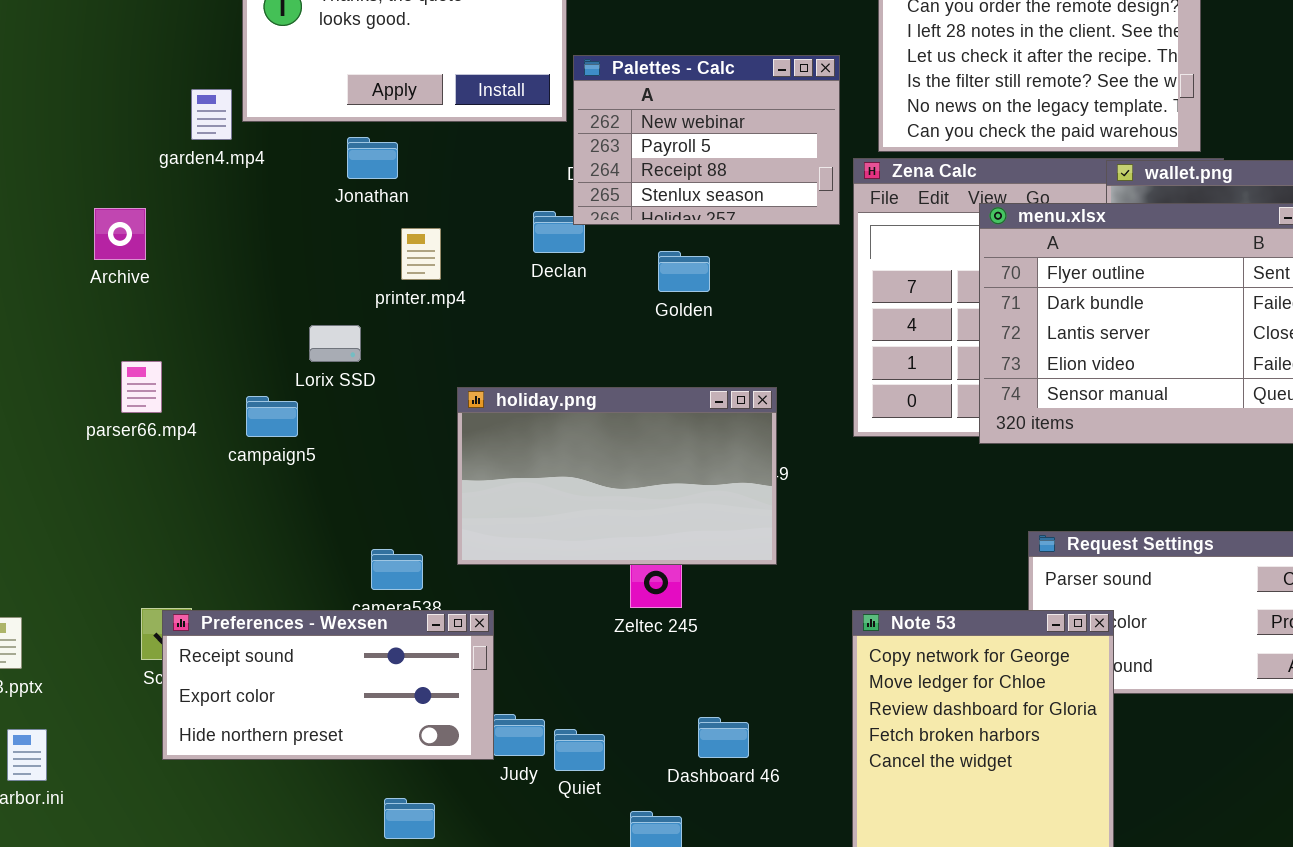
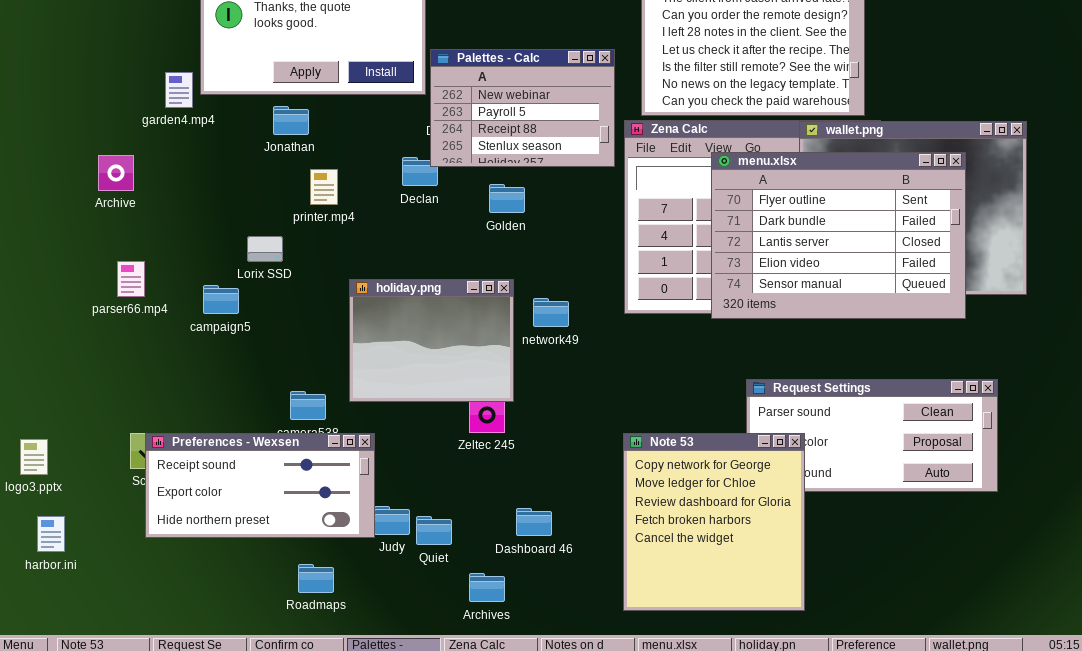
holiday.png: [457,387,777,565] -> [349,279,514,402], resized

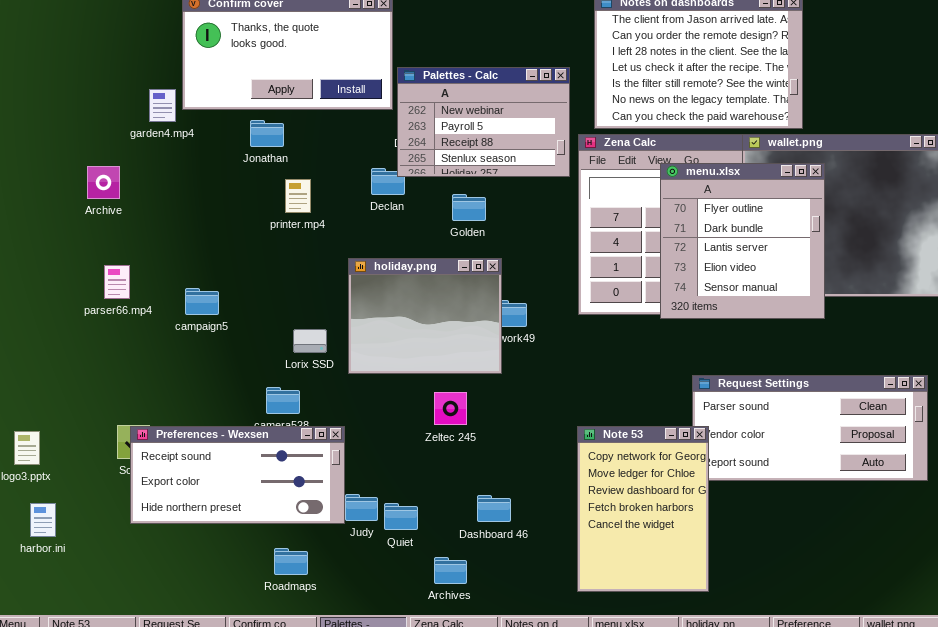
menu.xlsx: [711,152,966,319] -> [660,163,825,319], resized
Lorix SSD: [247,236,283,262] -> [293,329,327,353], moved
holiday.png: [349,279,514,402] -> [348,258,502,374], moved
Note 53: [623,433,805,611] -> [577,426,709,592], resized

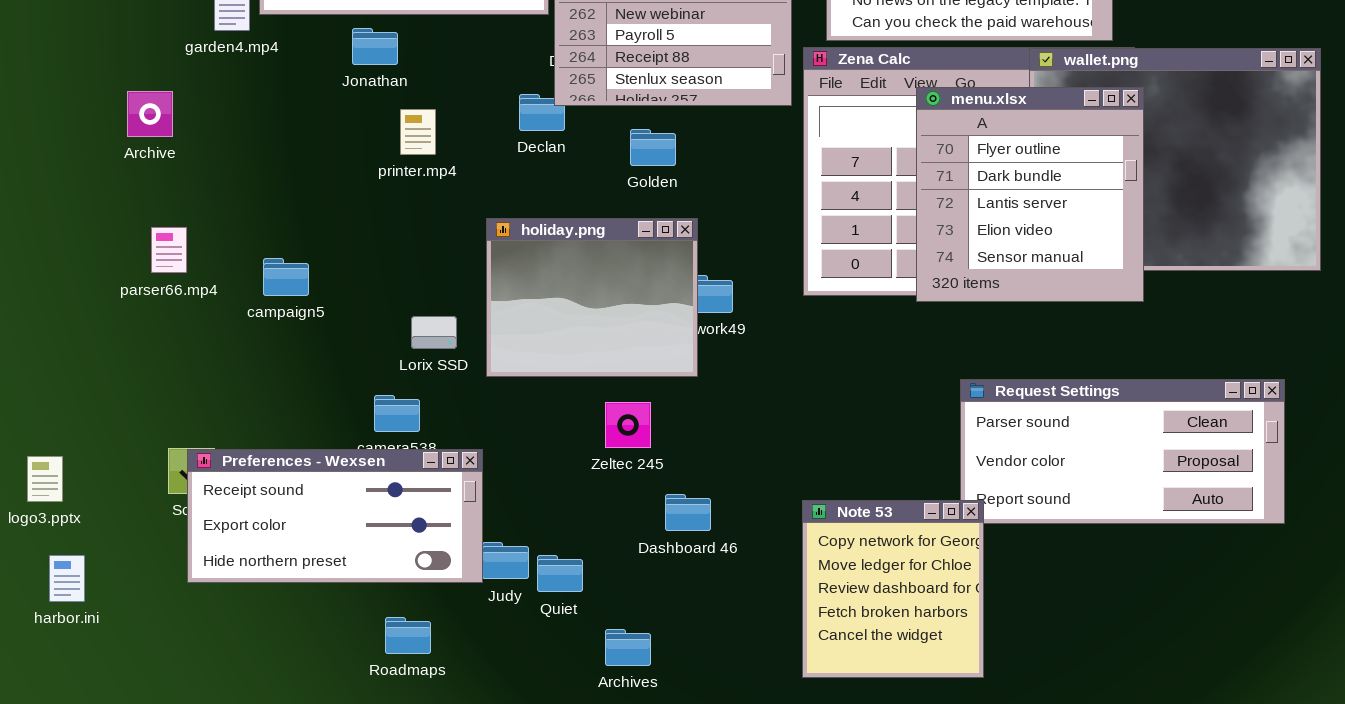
Note 53: [577,426,709,592] -> [802,500,984,678], resized
Dashboard 46: [477,495,511,522] -> [665,494,711,531], moved

